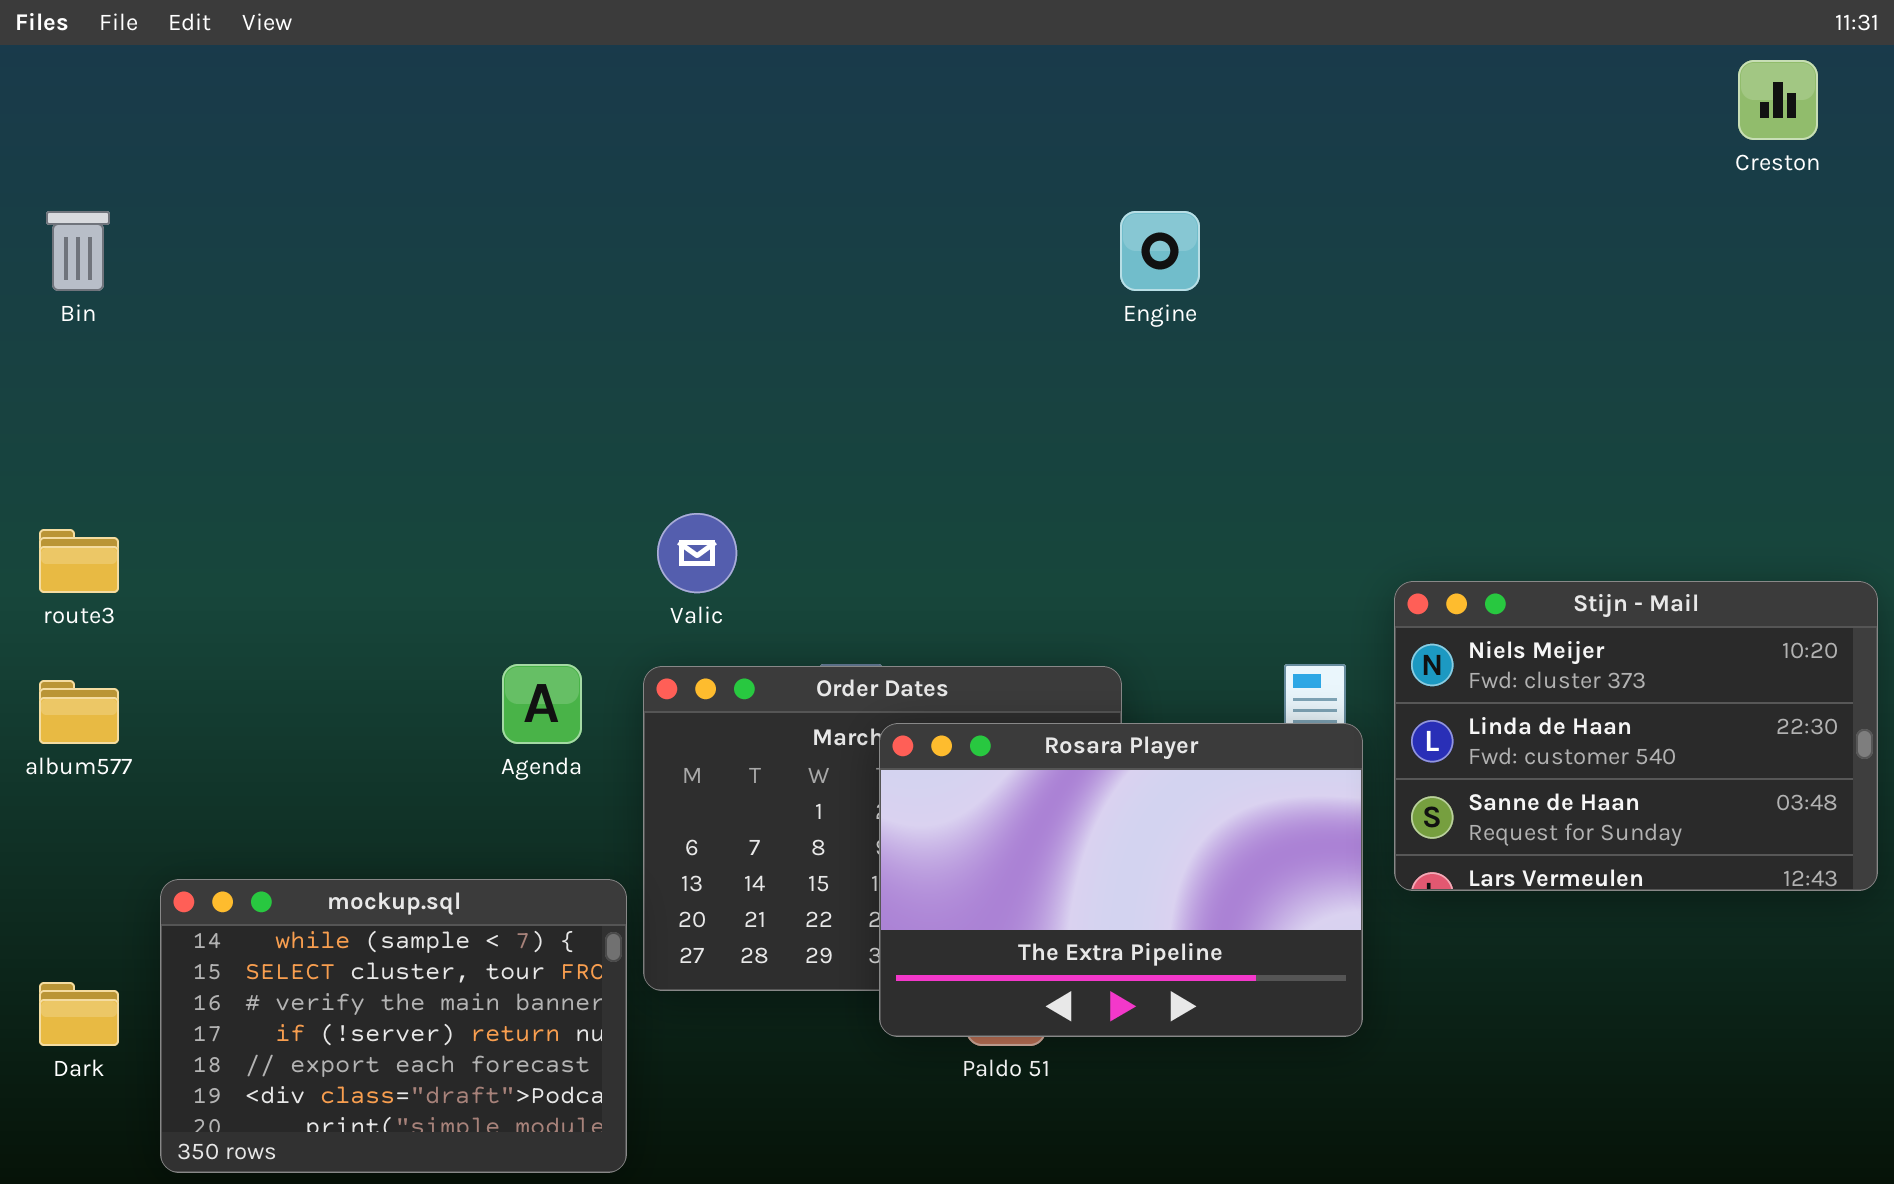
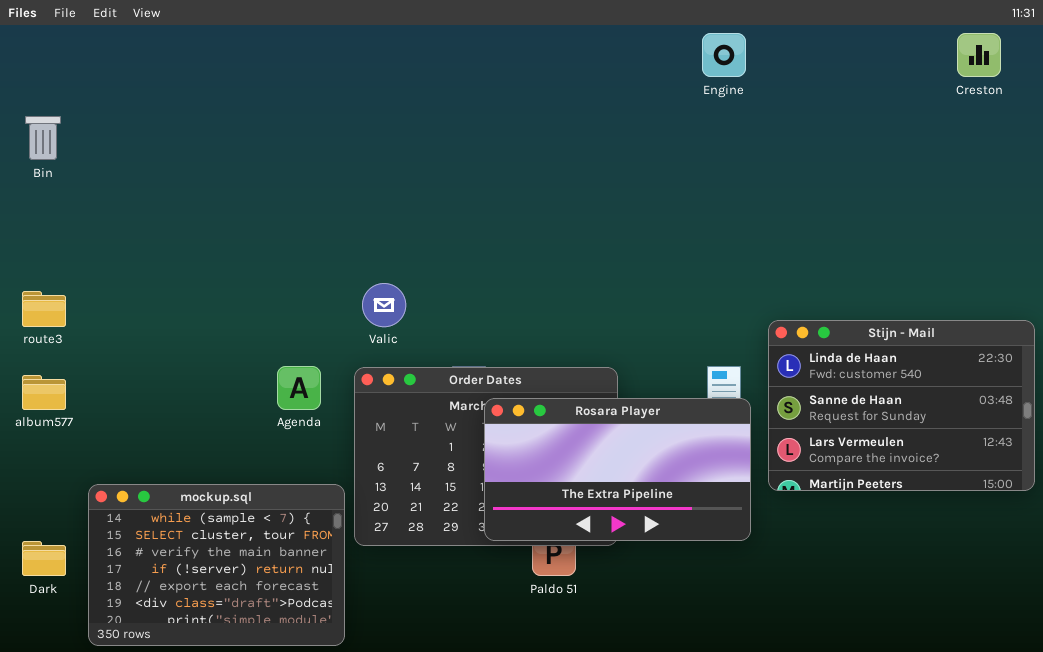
Engine: [1120,211,1200,291] -> [702,33,746,77], moved
Stijn - Mail: [1394,581,1878,891] -> [768,320,1035,491], scrolled down 1 row
Rosara Player: [879,723,1363,1037] -> [484,398,751,541], resized

